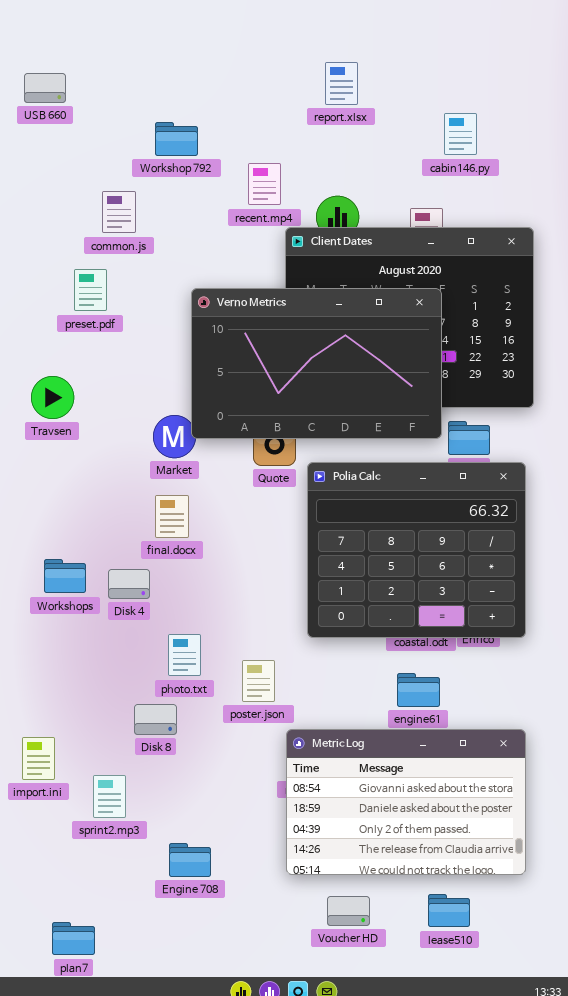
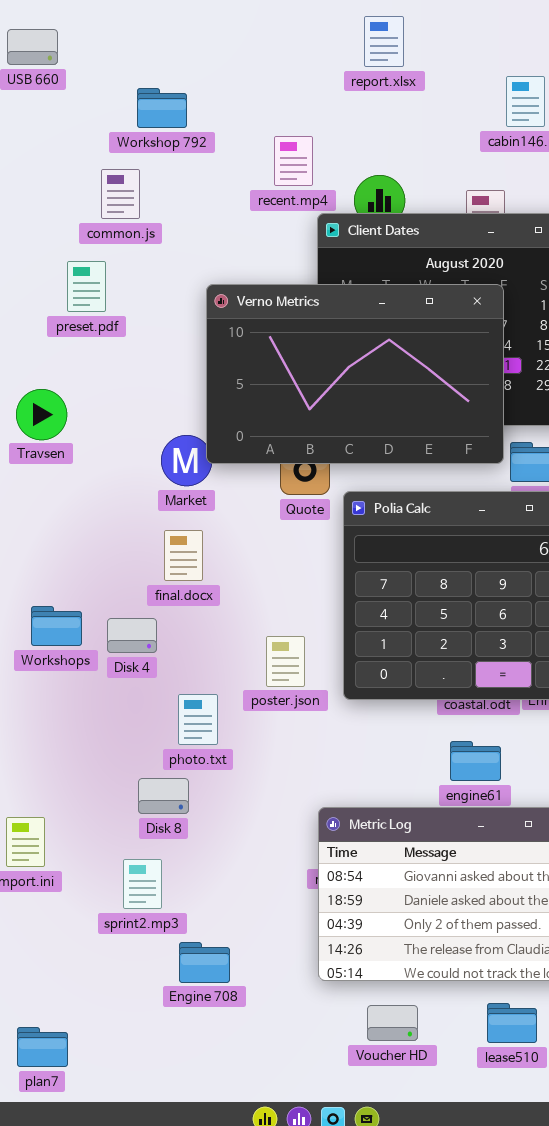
Workshop 792: [155,122,198,156] -> [137,88,187,128], moved
poster.json: [242,660,275,702] -> [266,636,305,687], moved
sprint2.mp3: [93,775,126,818] -> [123,859,162,909], moved
plan7: [52,922,95,955] -> [17,1027,68,1067], moved

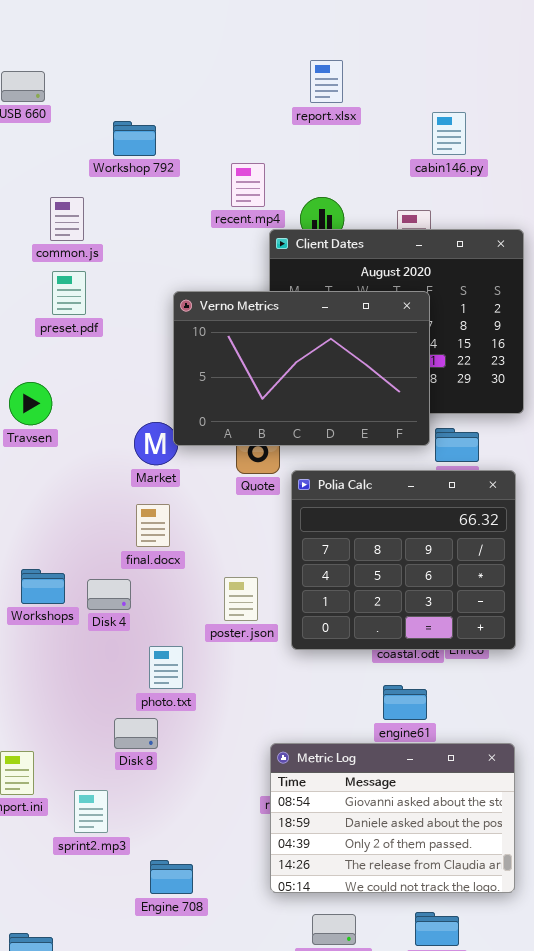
common.js: [101,169,140,219] -> [50,197,84,241], moved
poster.json: [266,636,305,687] -> [224,577,258,621], moved
sprint2.mp3: [123,859,162,909] -> [74,790,108,833], moved

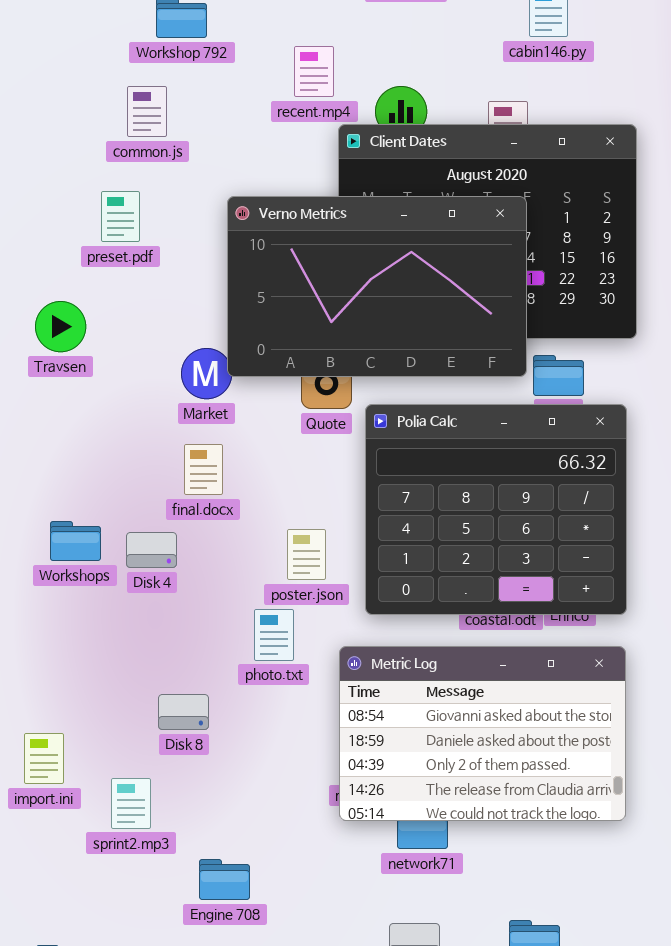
common.js: [50,197,84,241] -> [127,86,167,137], moved
preset.pdf: [52,271,86,315] -> [101,191,140,242], moved
photo.txt: [149,646,183,689] -> [254,609,294,661], moved
Metric Log: [270,743,515,893] -> [339,646,626,821], moved

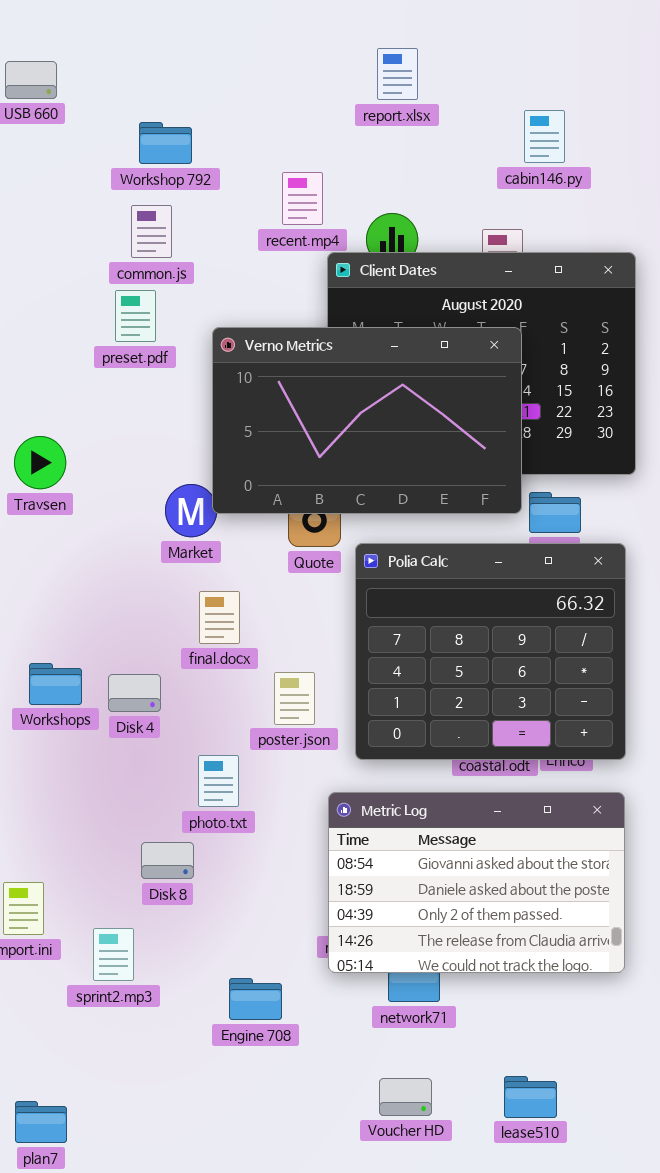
common.js: [127,86,167,137] -> [131,205,172,258], moved
preset.pdf: [101,191,140,242] -> [115,290,156,342], moved
final.docx: [184,444,223,495] -> [199,591,240,644], moved
photo.txt: [254,609,294,661] -> [198,755,239,807], moved
Engine 708: [199,859,250,900] -> [229,978,282,1020], moved

